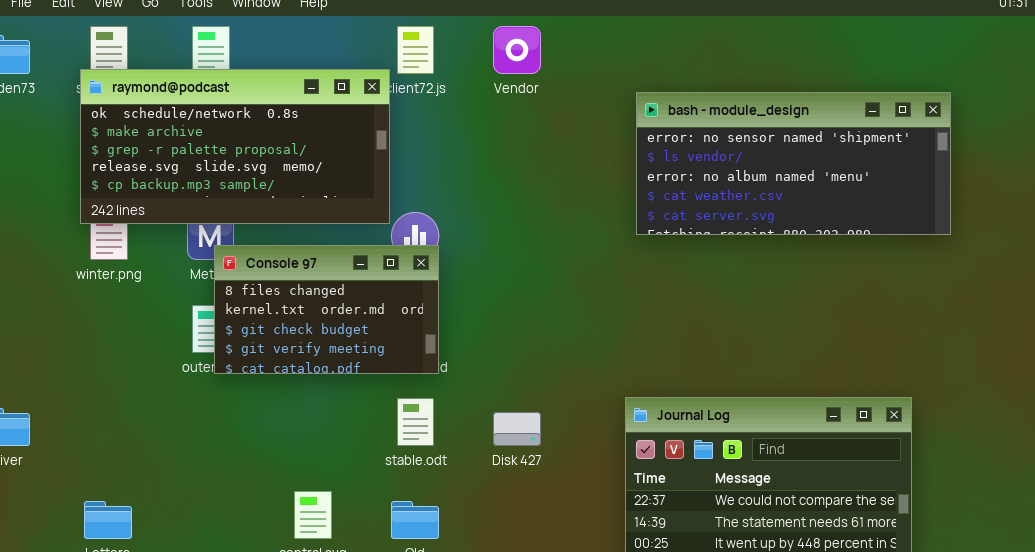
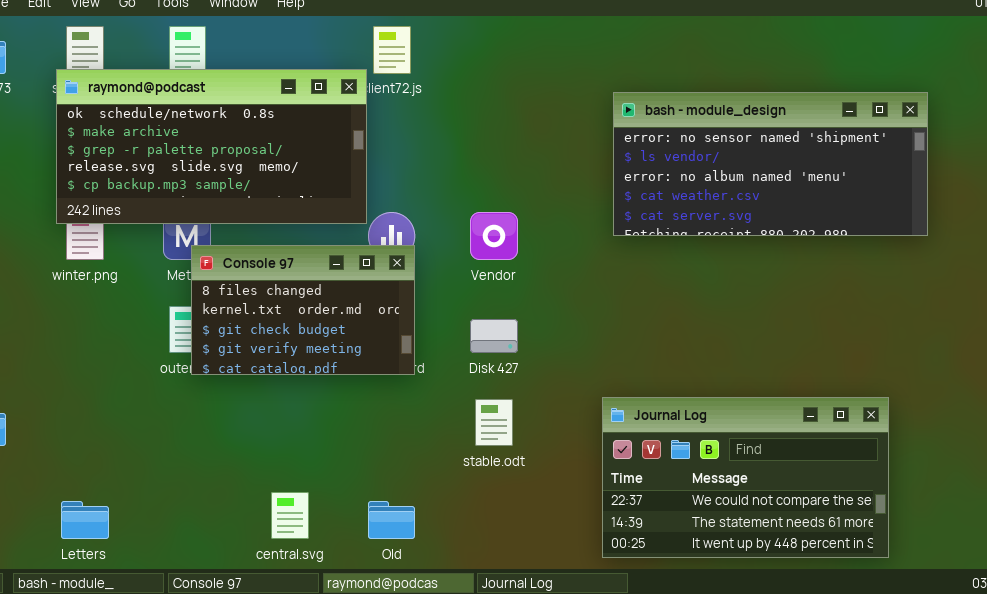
Vendor: [493,26,541,74] -> [470,212,518,260], moved
stable.odt: [397,398,434,446] -> [475,399,513,446], moved
Disk 427: [493,412,541,446] -> [470,319,518,353], moved

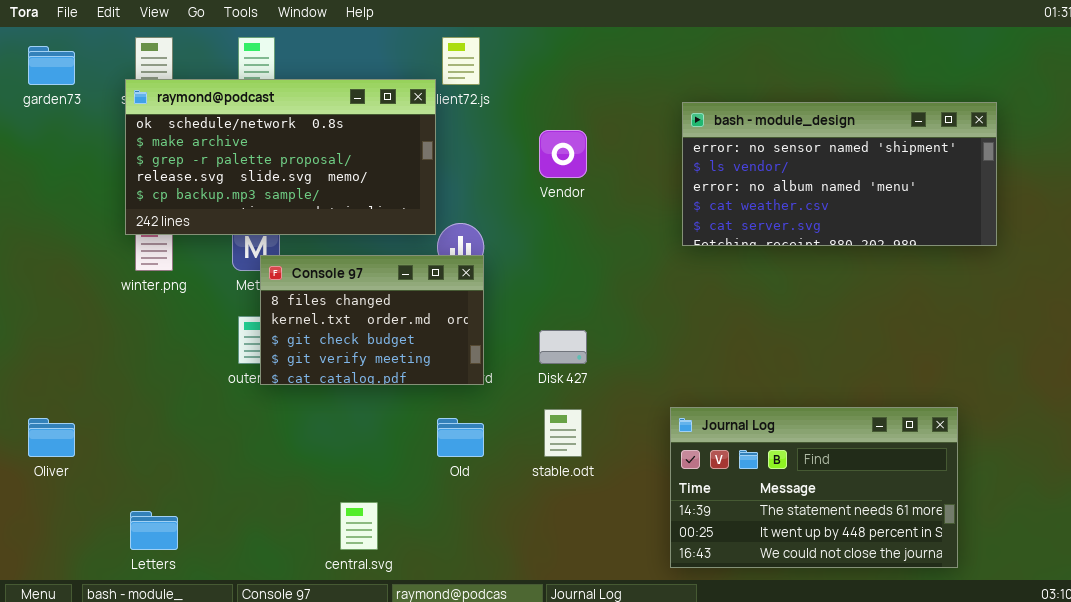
Vendor: [470,212,518,260] -> [539,130,587,178], moved
Journal Log: [602,397,889,558] -> [670,407,958,568], scrolled down 1 row
Old: [368,501,415,539] -> [437,418,484,457], moved

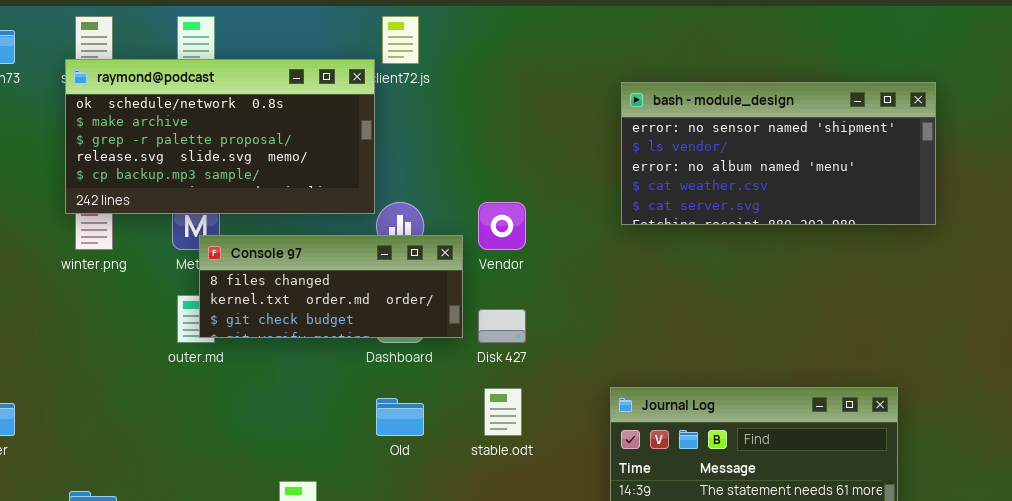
Vendor: [539,130,587,178] -> [478,202,526,250], moved
Console 97: [260,255,484,385] -> [199,235,463,338], resized

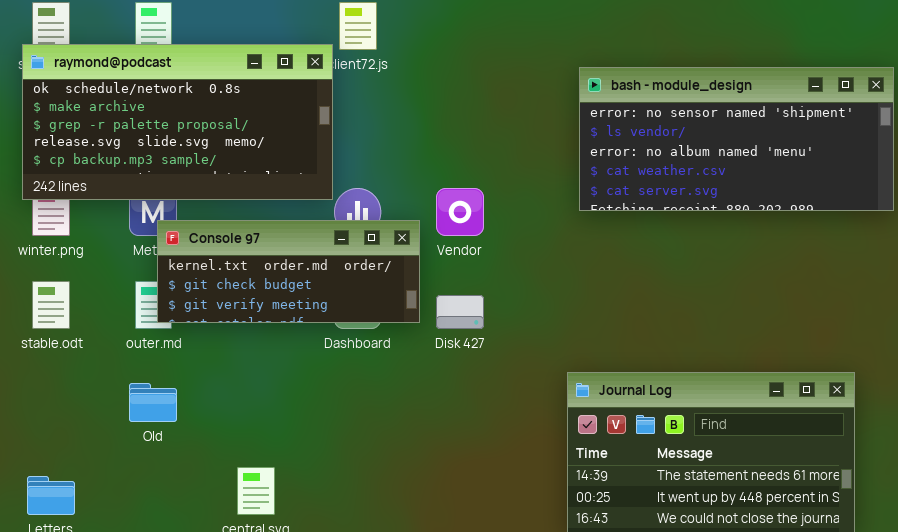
Console 97: [199,235,463,338] -> [157,220,420,323], scrolled down 1 row
stable.odt: [484,388,522,436] -> [32,281,70,329], moved
Old: [376,398,424,436] -> [129,383,177,422], moved

